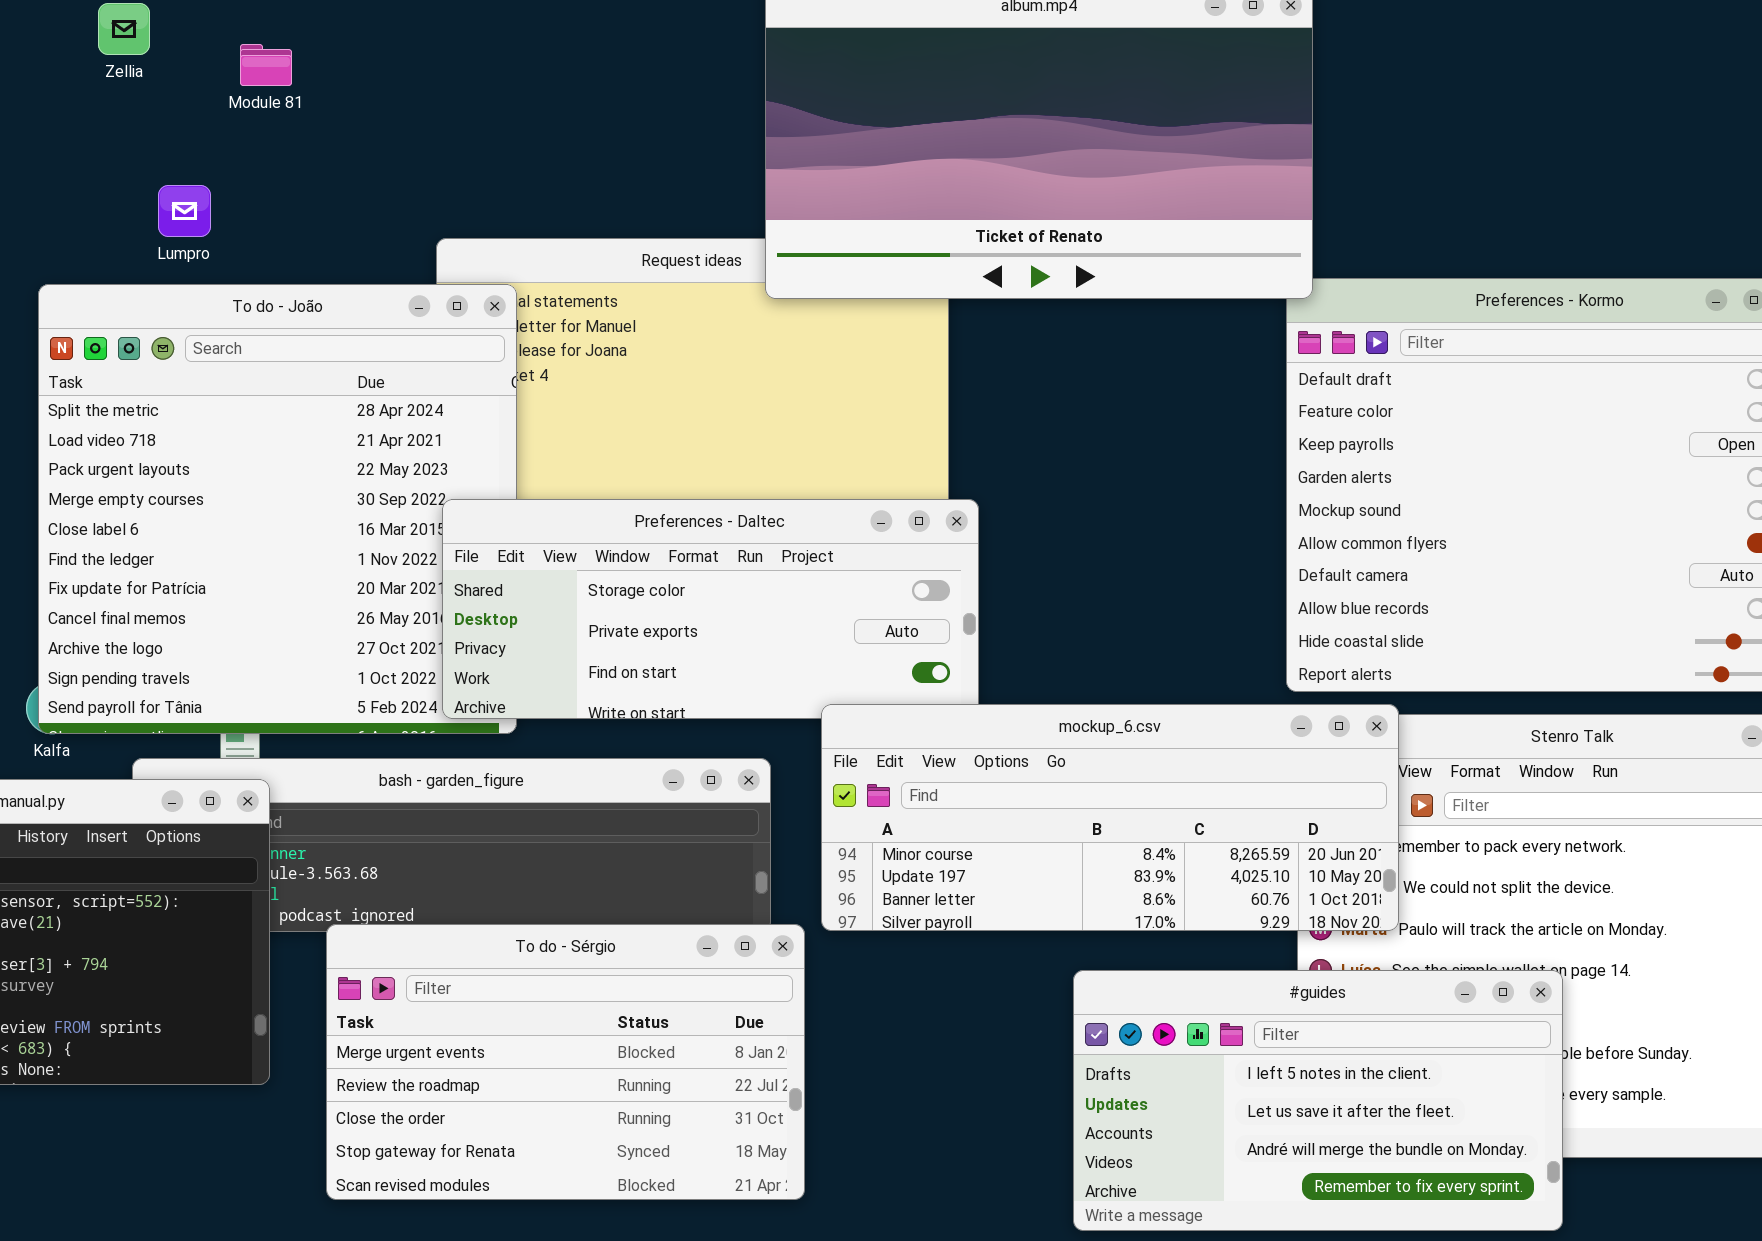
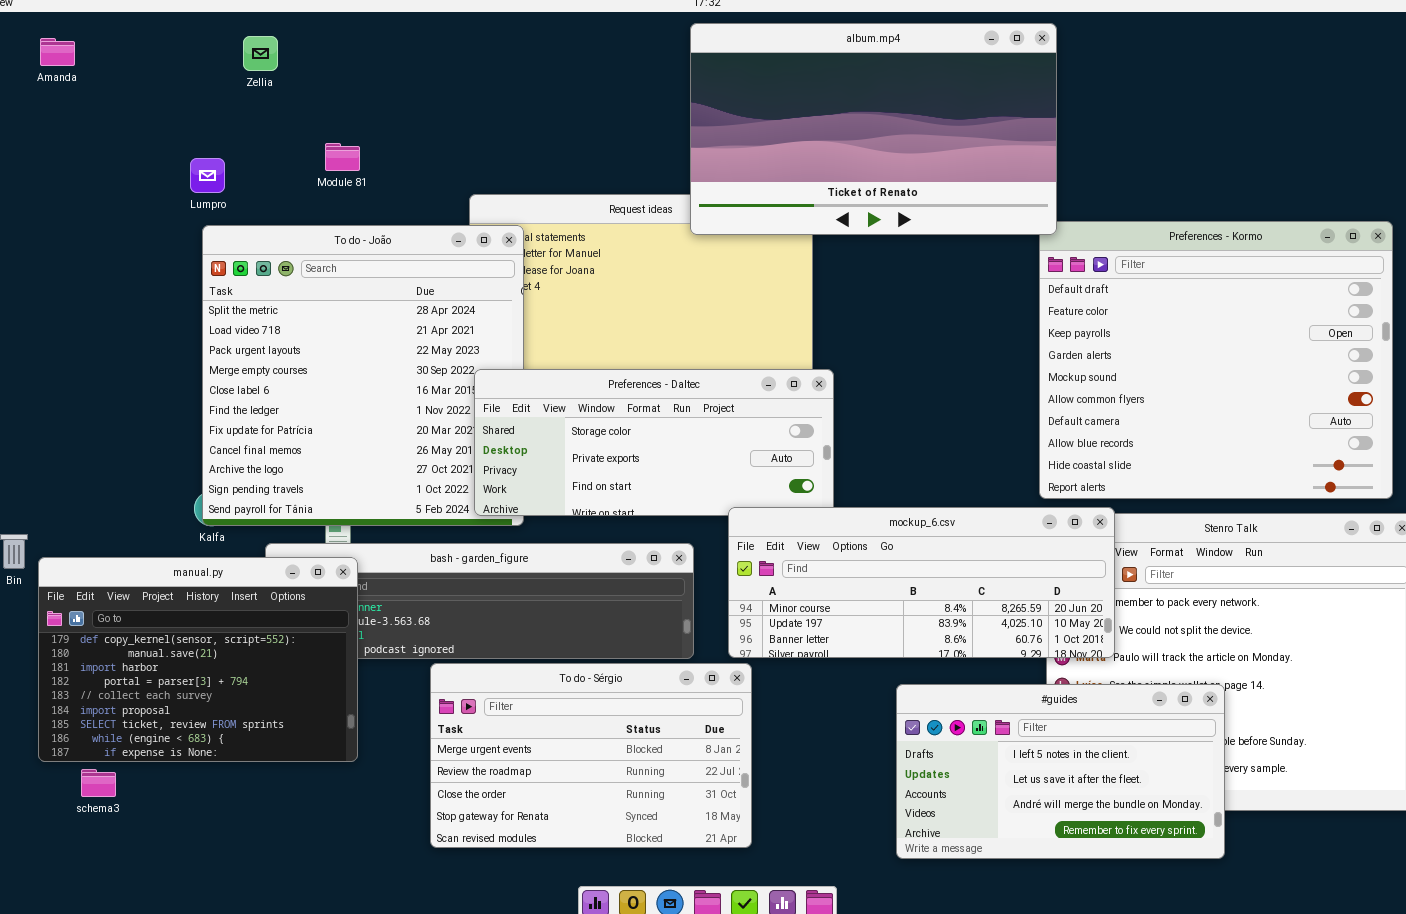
Module 81: [240,44,292,86] -> [325,143,360,171], moved
Lumpro: [158,185,211,237] -> [190,158,225,193], moved
To do - Sérgio: [326,924,805,1200] -> [430,663,752,848], moved

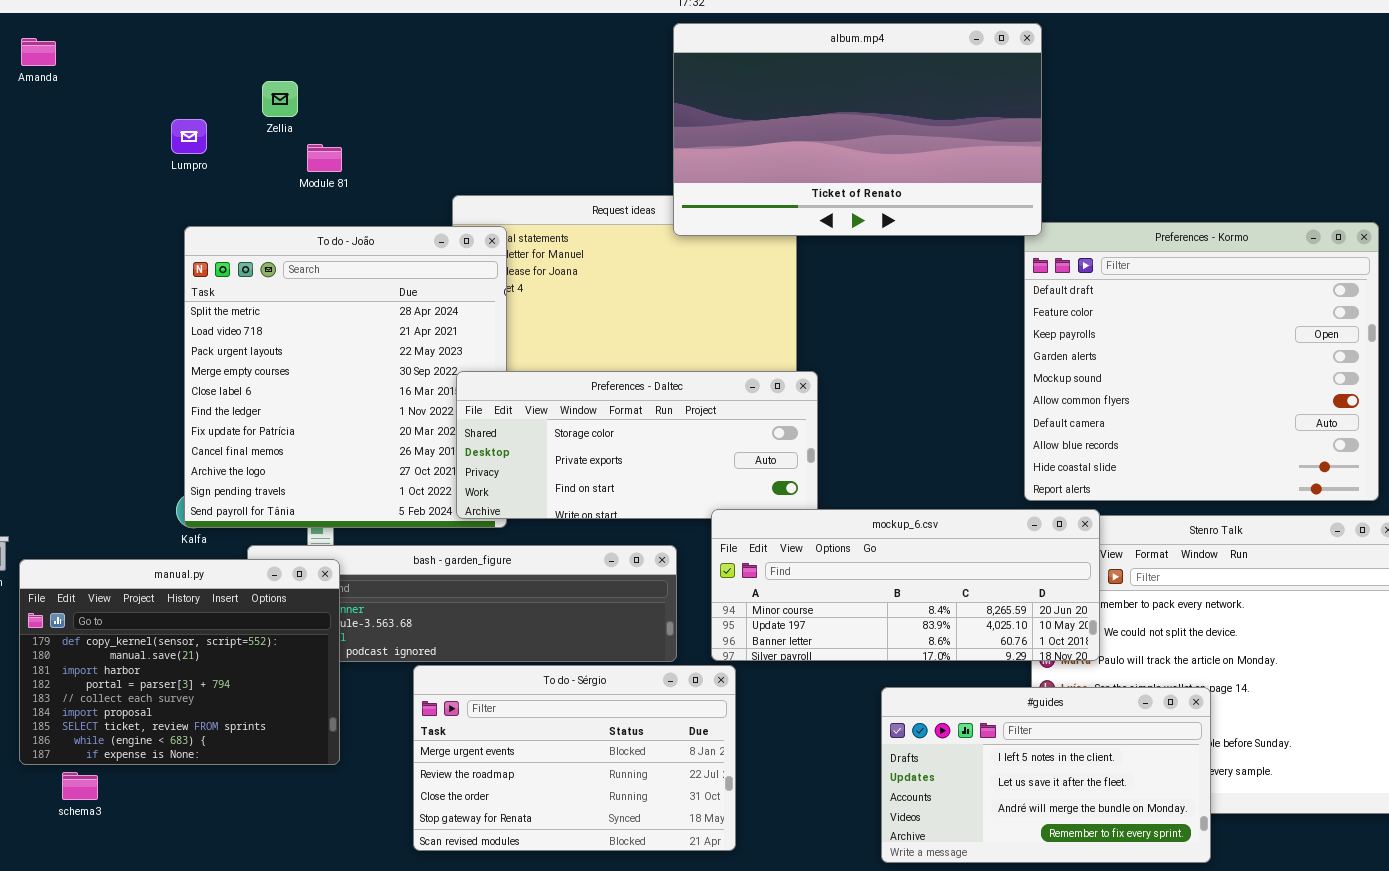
Zellia: [243,36,278,71] -> [262,81,298,117], moved
Lumpro: [190,158,225,193] -> [171,119,207,154], moved

